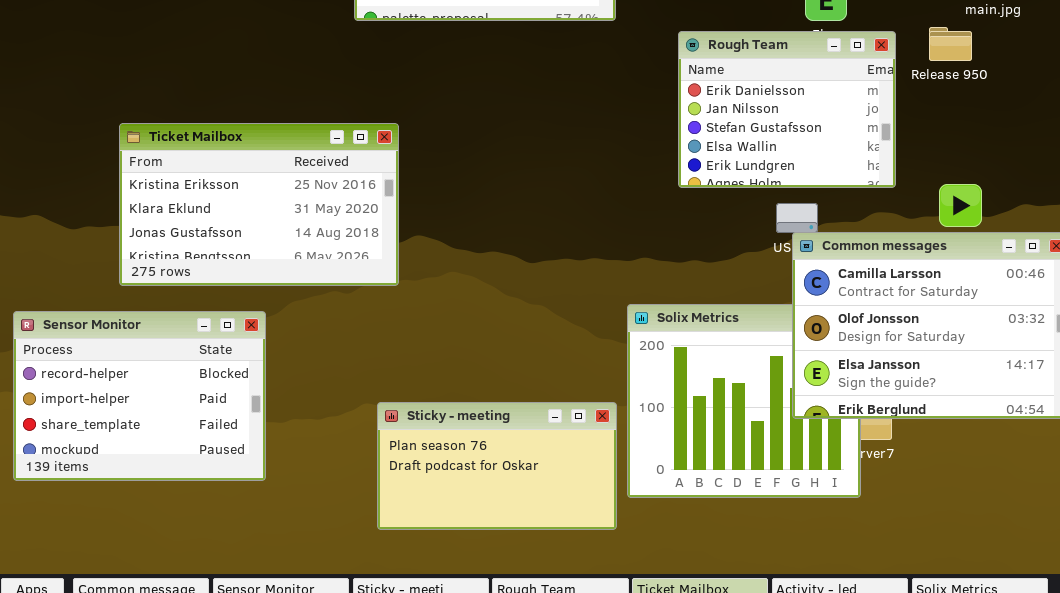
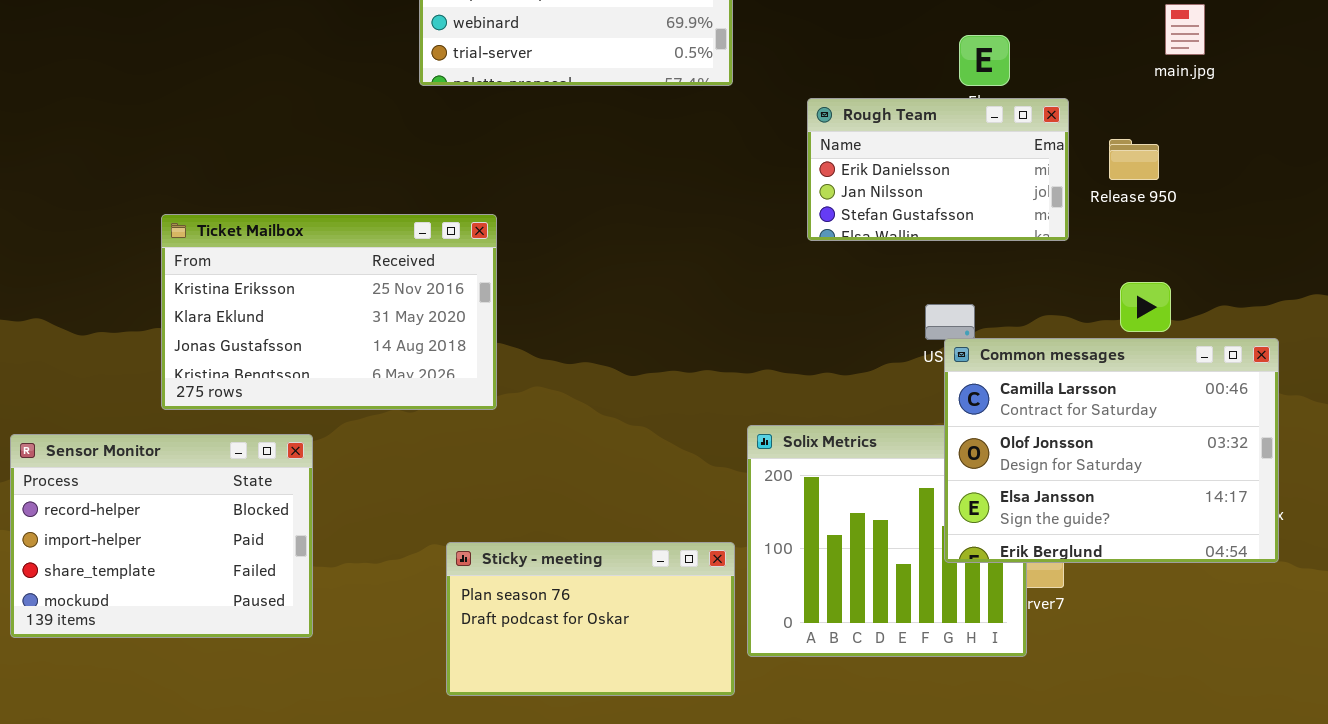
Release 950: [929,27,972,61] -> [1109,139,1159,180], moved
Rough Team: [678,31,896,188] -> [807,98,1069,241], resized
Ticket Mailbox: [119,123,399,286] -> [161,214,497,410], moved

